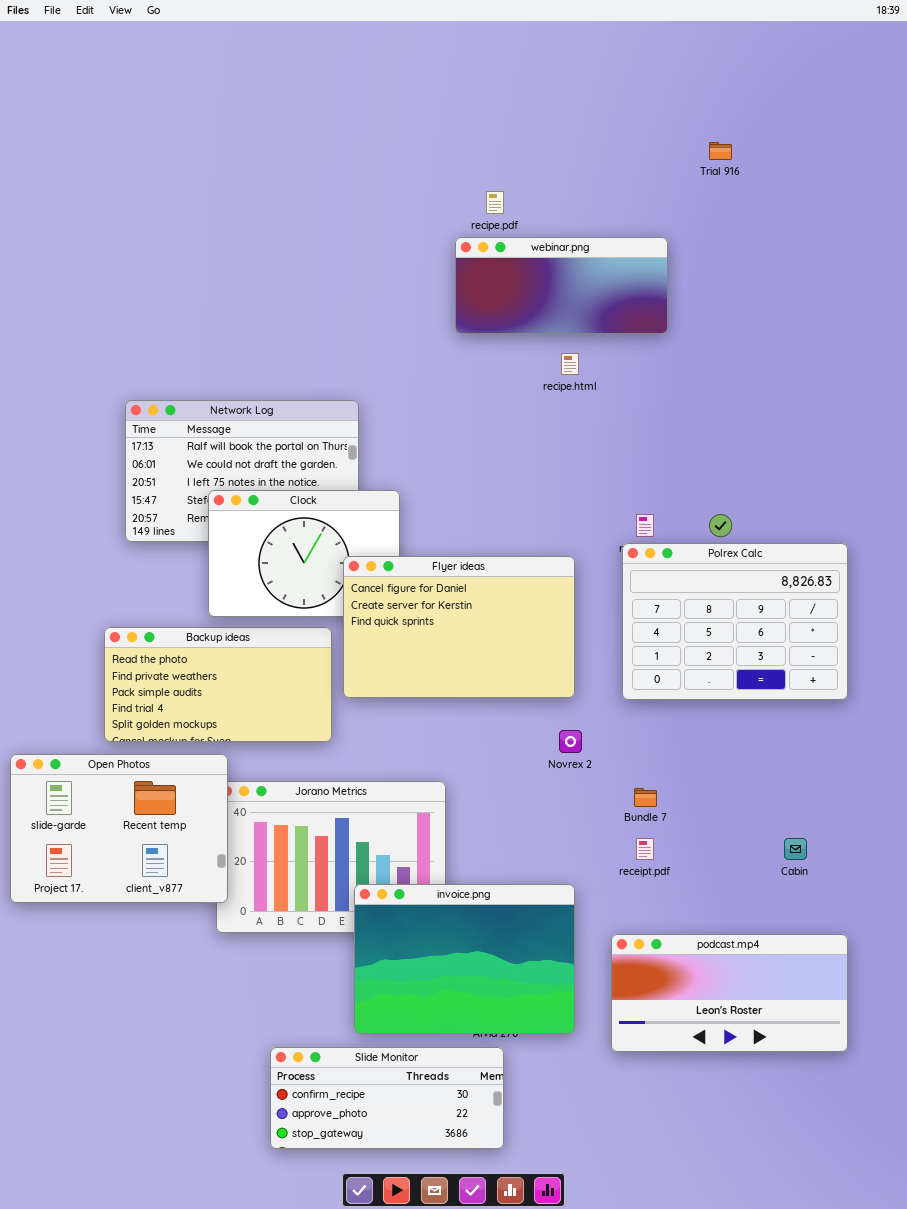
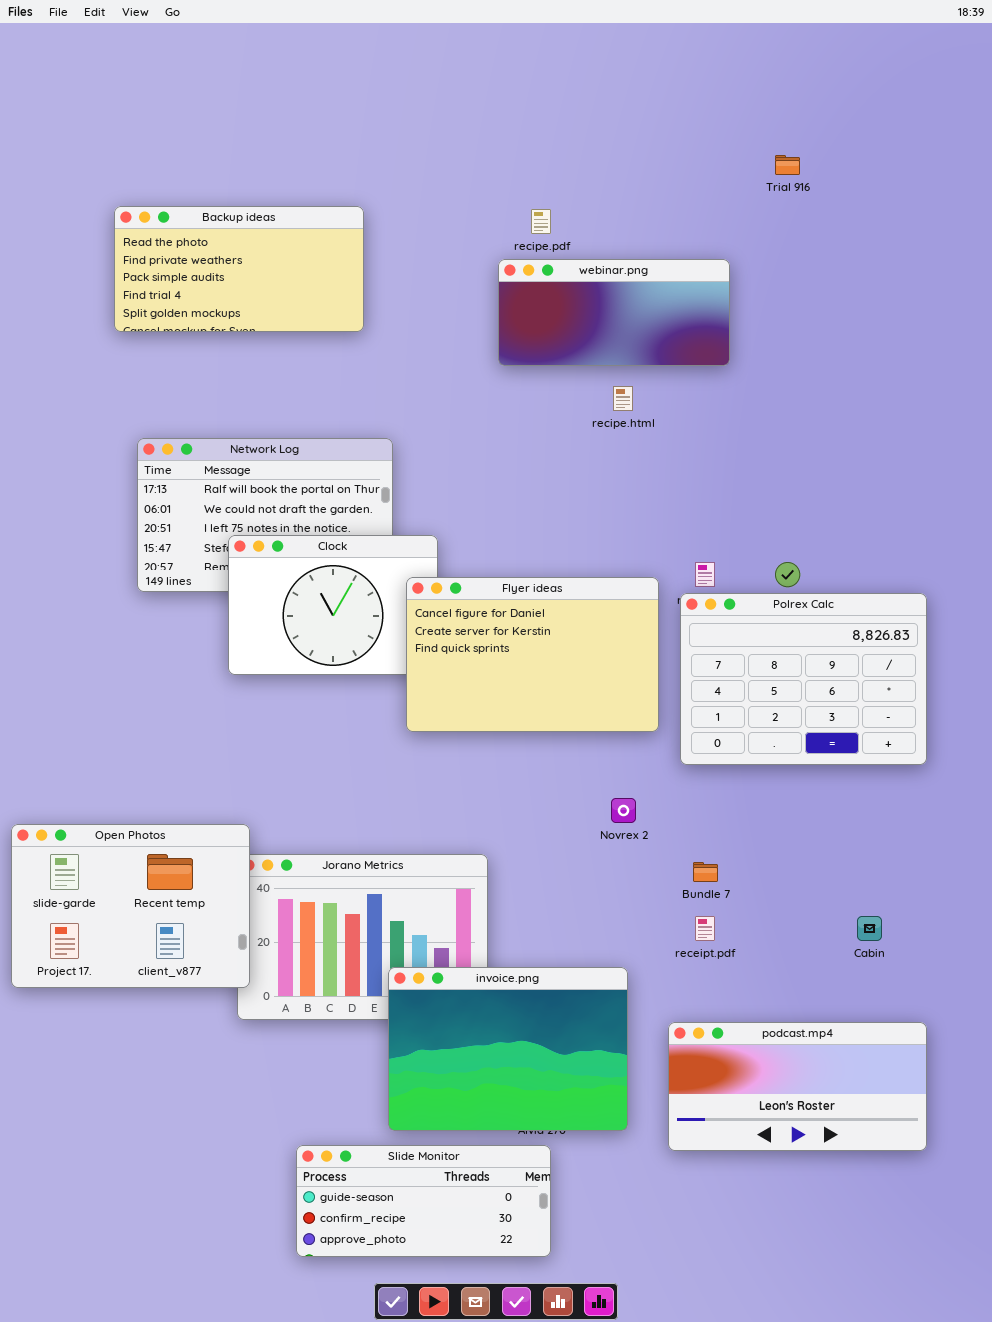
Flyer ideas: [343,556,575,698] -> [406,577,659,732], moved
Backup ideas: [104,627,332,742] -> [114,206,364,332], moved
Slide Monitor: [270,1047,504,1149] -> [296,1145,551,1257], scrolled up 1 row

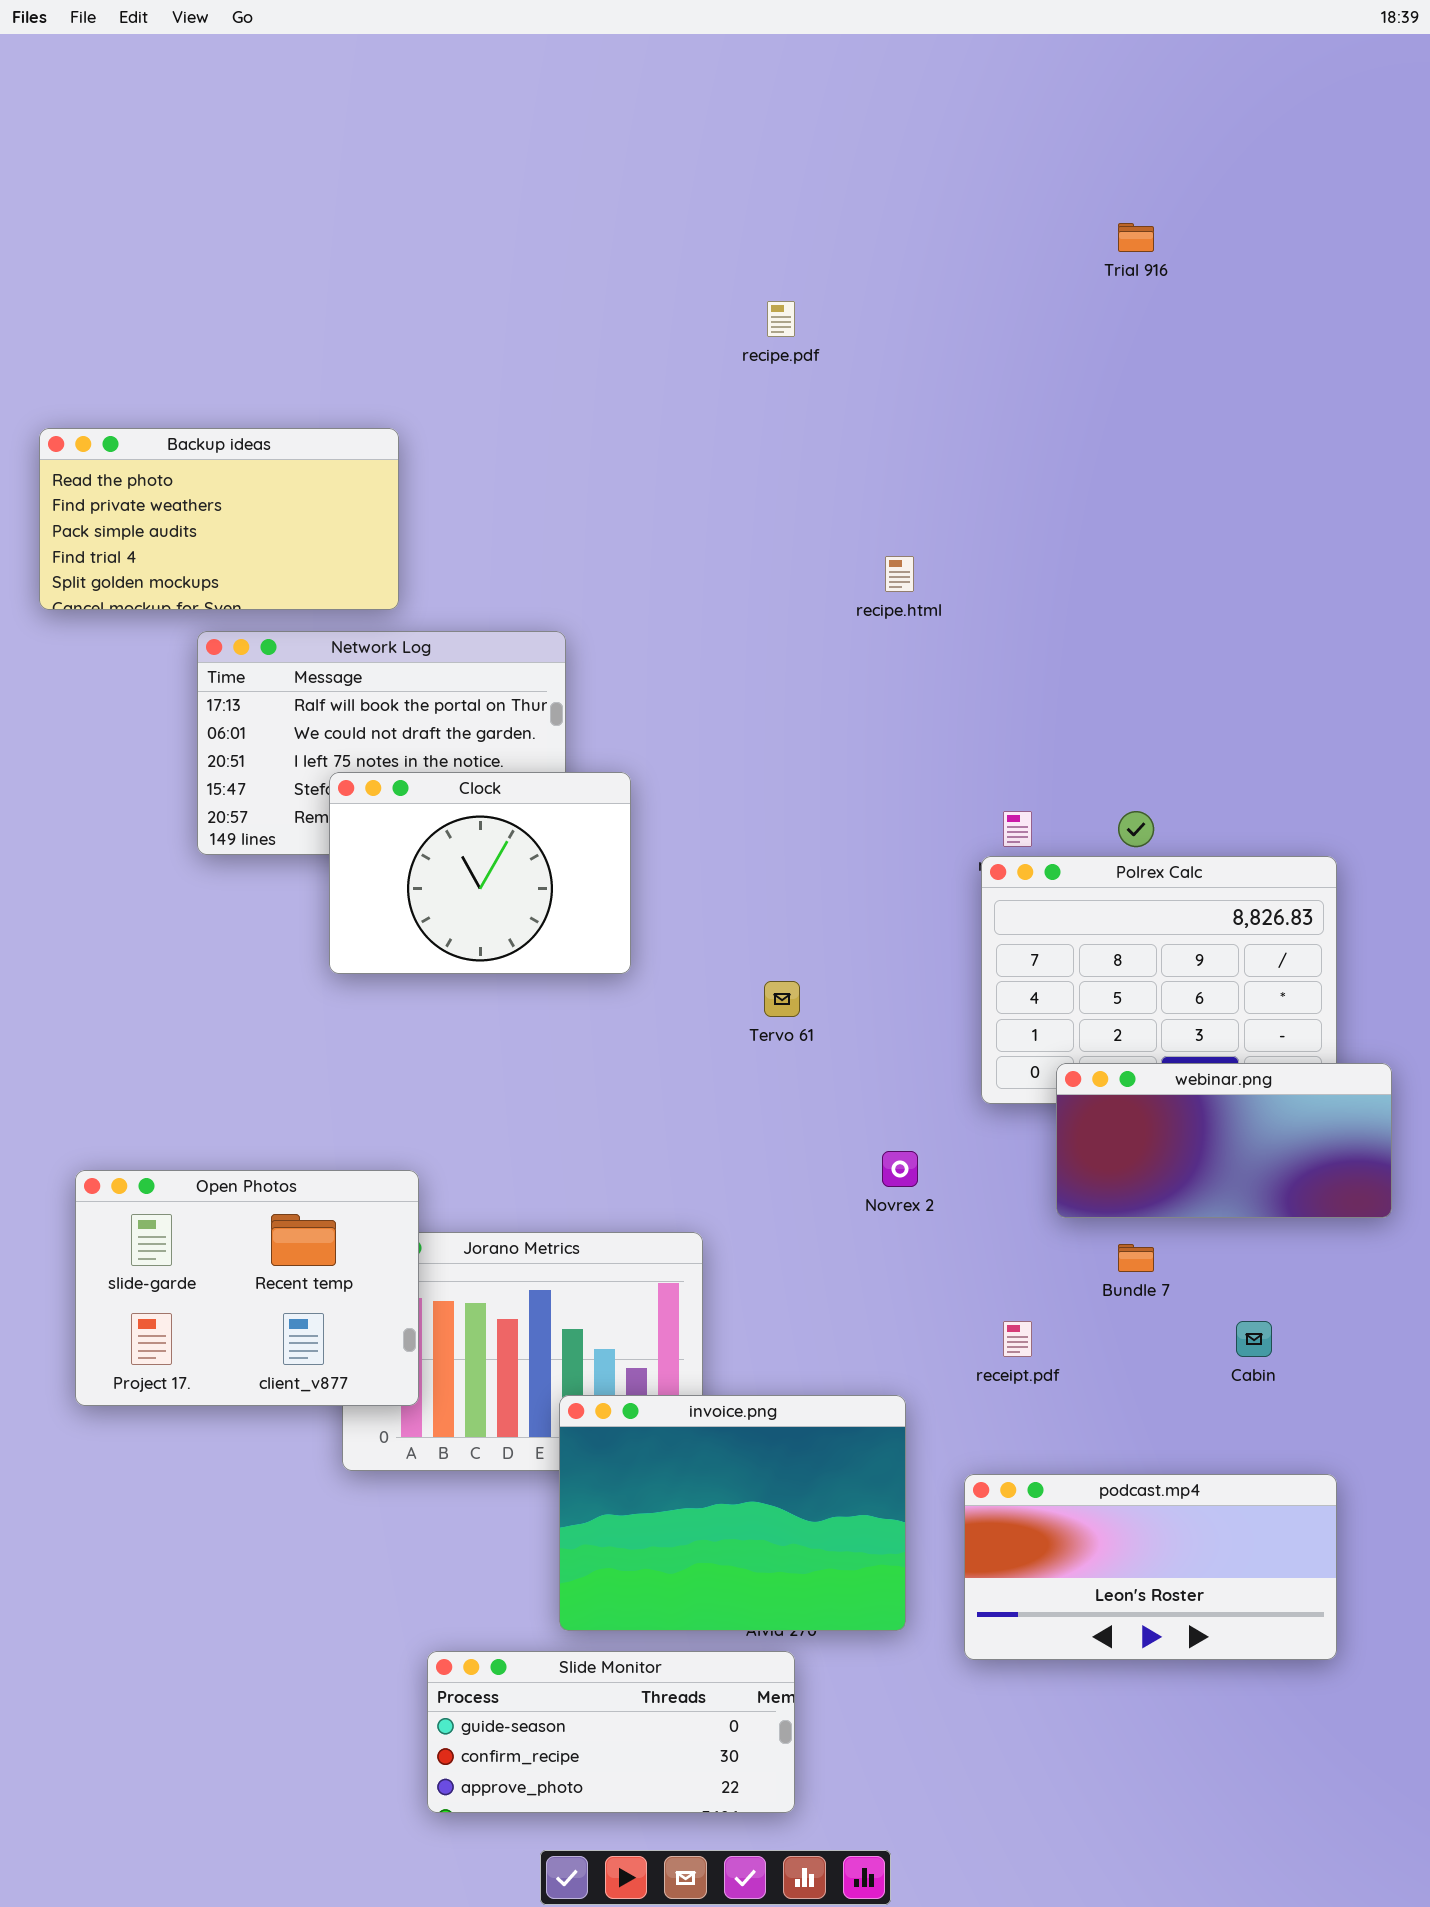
Backup ideas: [114,206,364,332] -> [39,428,399,610], moved
webinar.png: [498,259,730,366] -> [1056,1063,1392,1218], moved
Flyer ideas: [406,577,659,732] -> none, closed
Open Photos: [11,824,250,988] -> [75,1170,419,1406], moved
Bundle 7: [693,862,718,882] -> [1118,1244,1154,1272], moved

